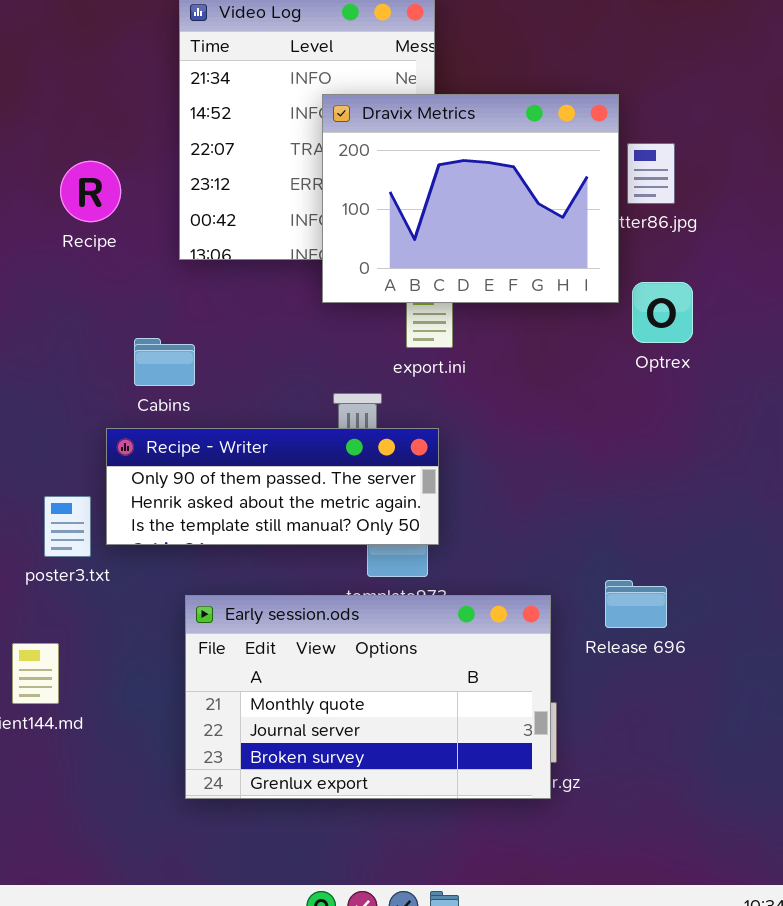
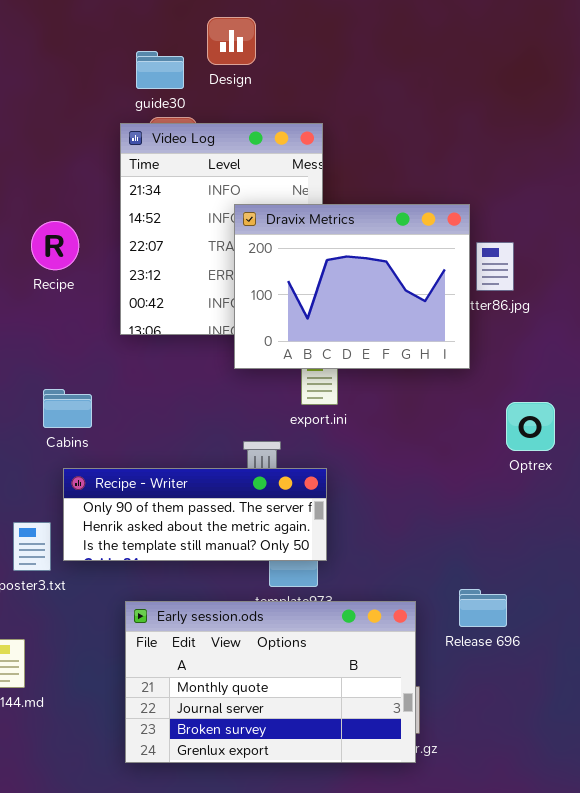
Recipe: [60,161,121,222] -> [31,221,79,270], moved
Optrex: [632,282,693,343] -> [506,402,555,451], moved
Cabins: [134,338,195,386] -> [43,389,92,428], moved

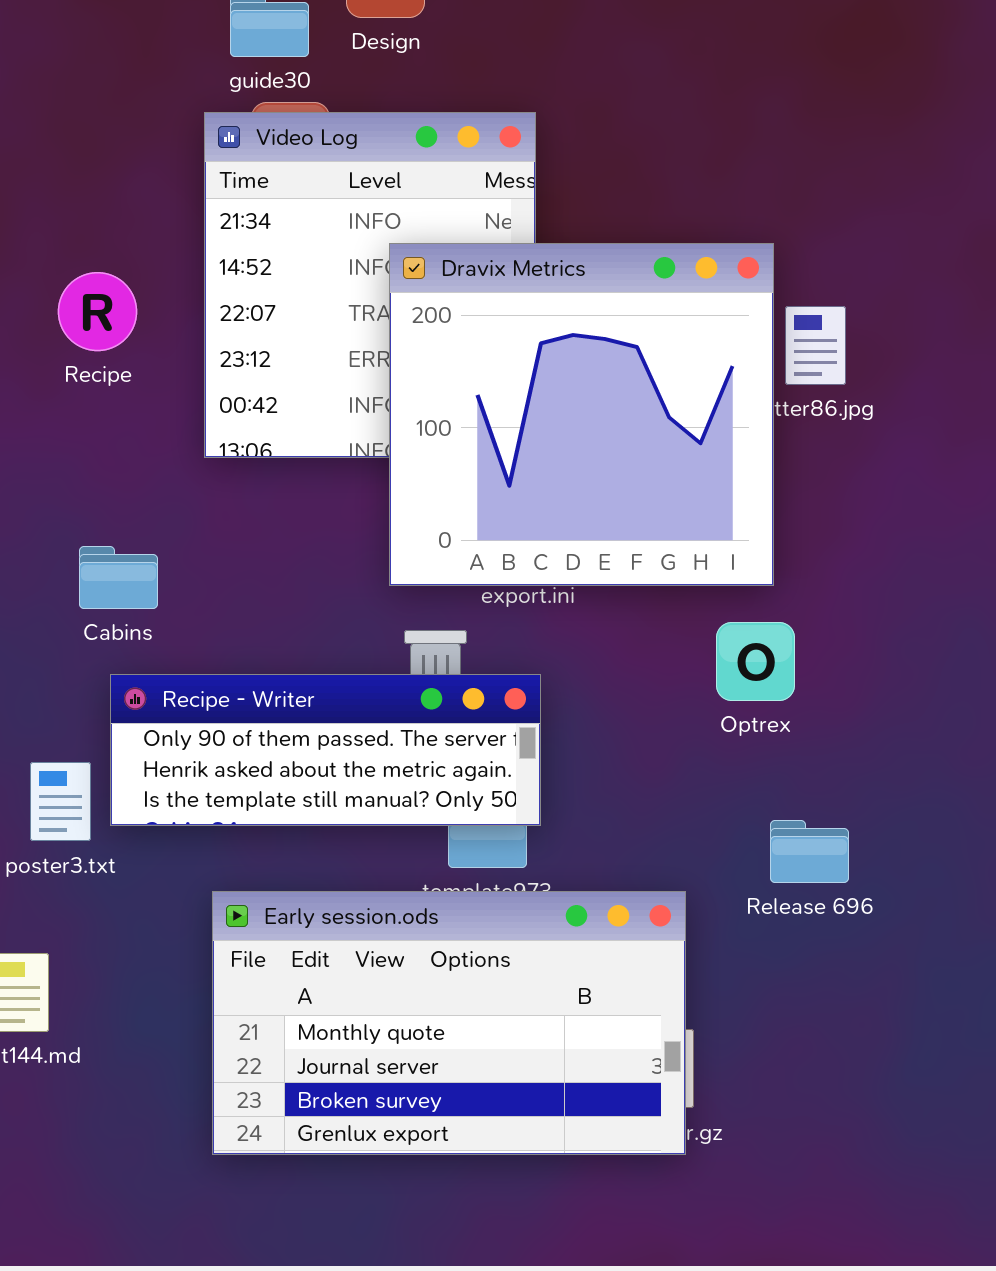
Dravix Metrics: [234,204,470,369] -> [389,243,774,586], resized
Optrex: [506,402,555,451] -> [716,622,795,701], moved
Release 696: [459,589,507,627] -> [770,820,849,883], moved

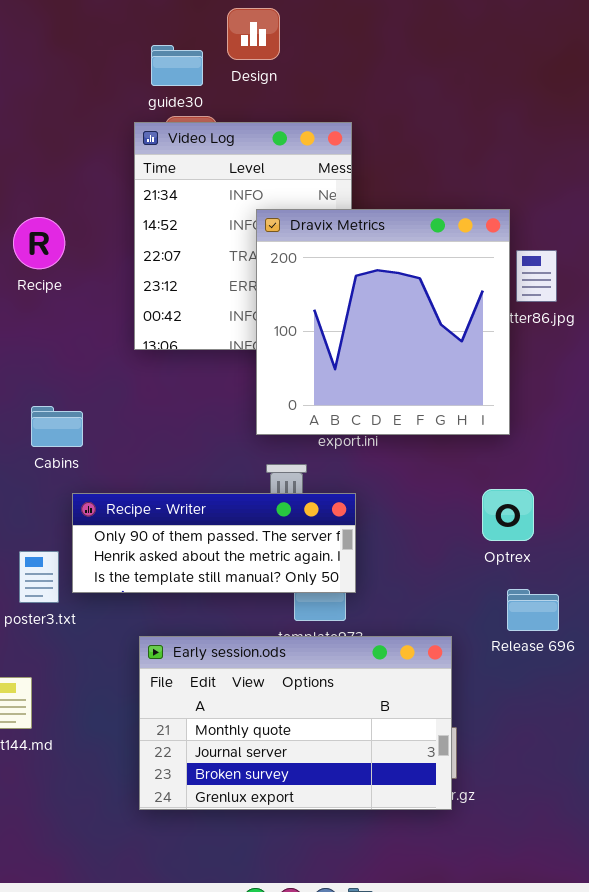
Recipe: [58,272,137,351] -> [13,217,65,269], moved
Cabins: [79,546,158,609] -> [31,406,83,447], moved
Optrex: [716,622,795,701] -> [482,489,534,541], moved

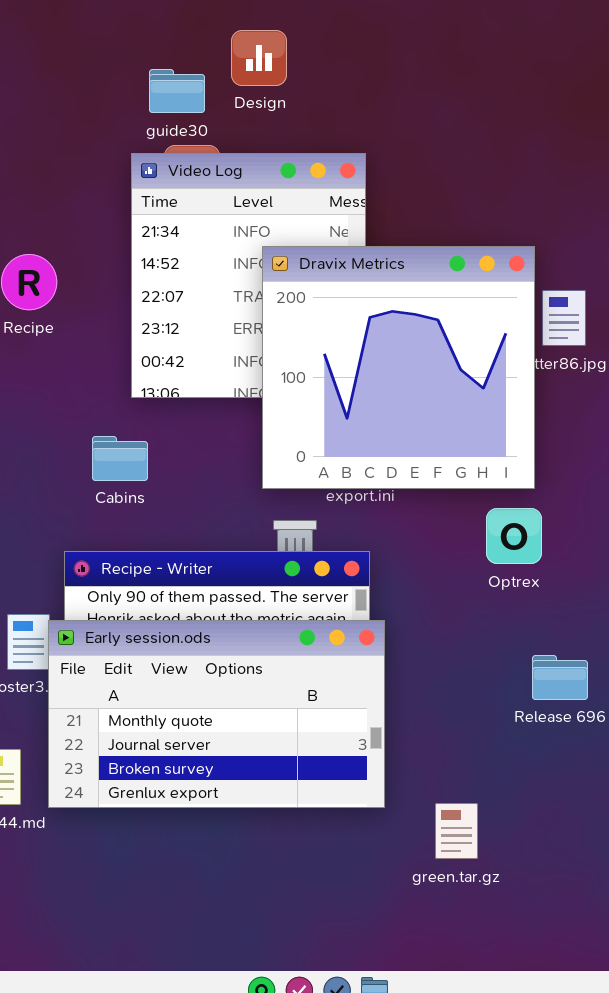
Cabins: [31,406,83,447] -> [92,436,148,481], moved
Optrex: [482,489,534,541] -> [486,508,542,564], moved
Early session.ods: [139,636,452,810] -> [48,620,385,808], moved

